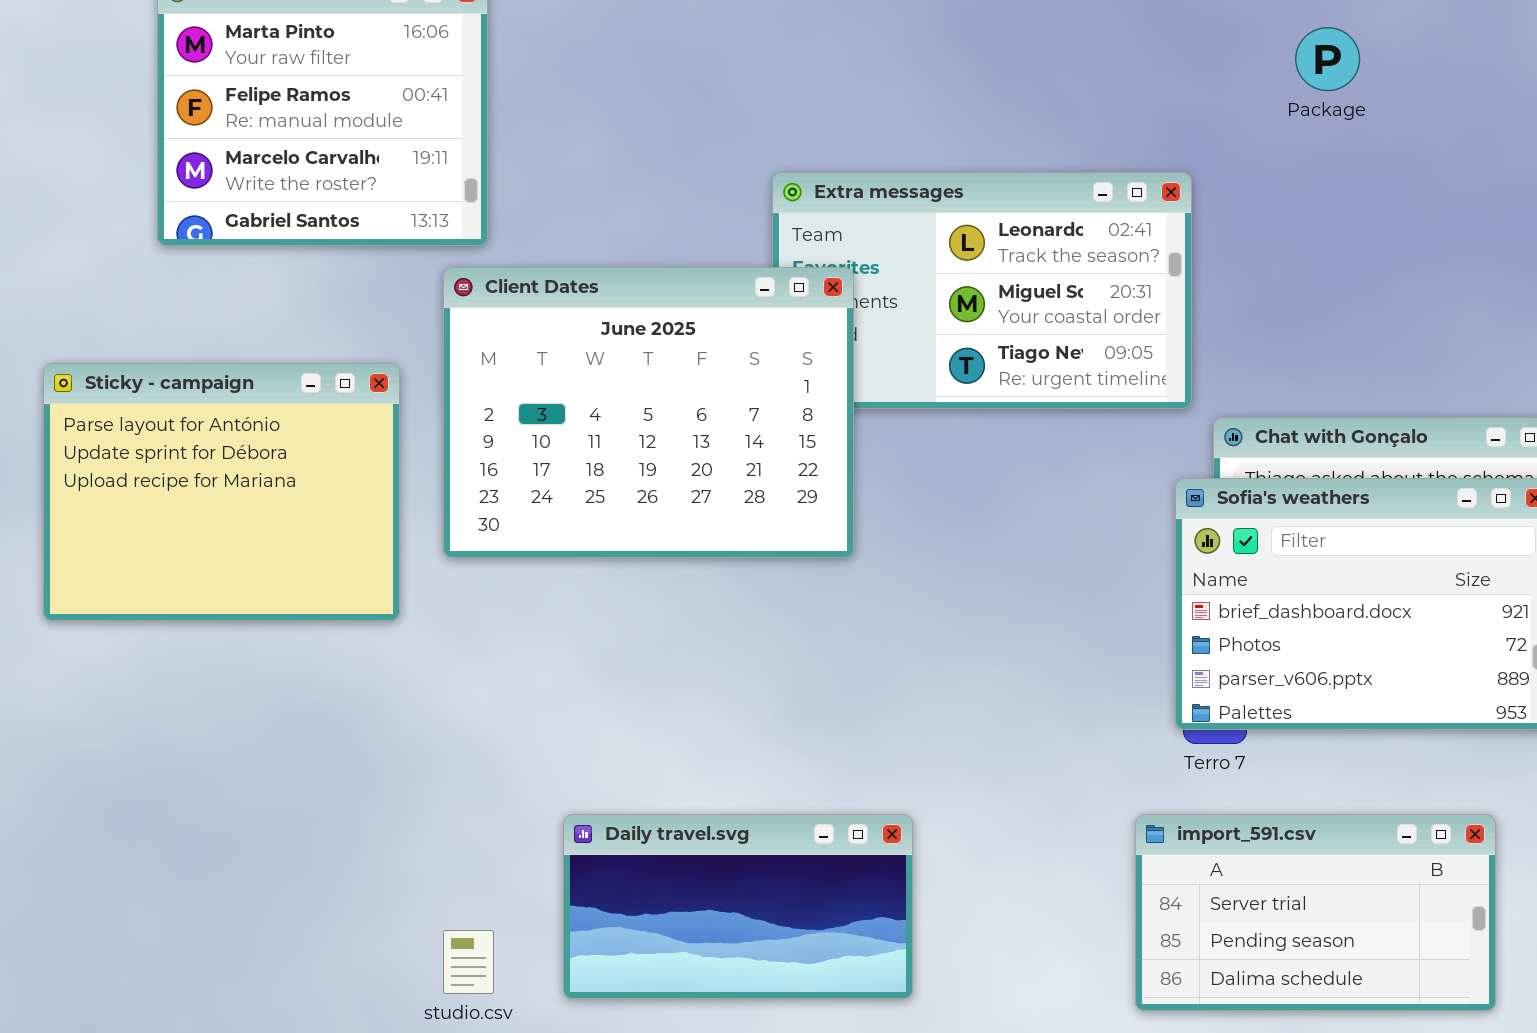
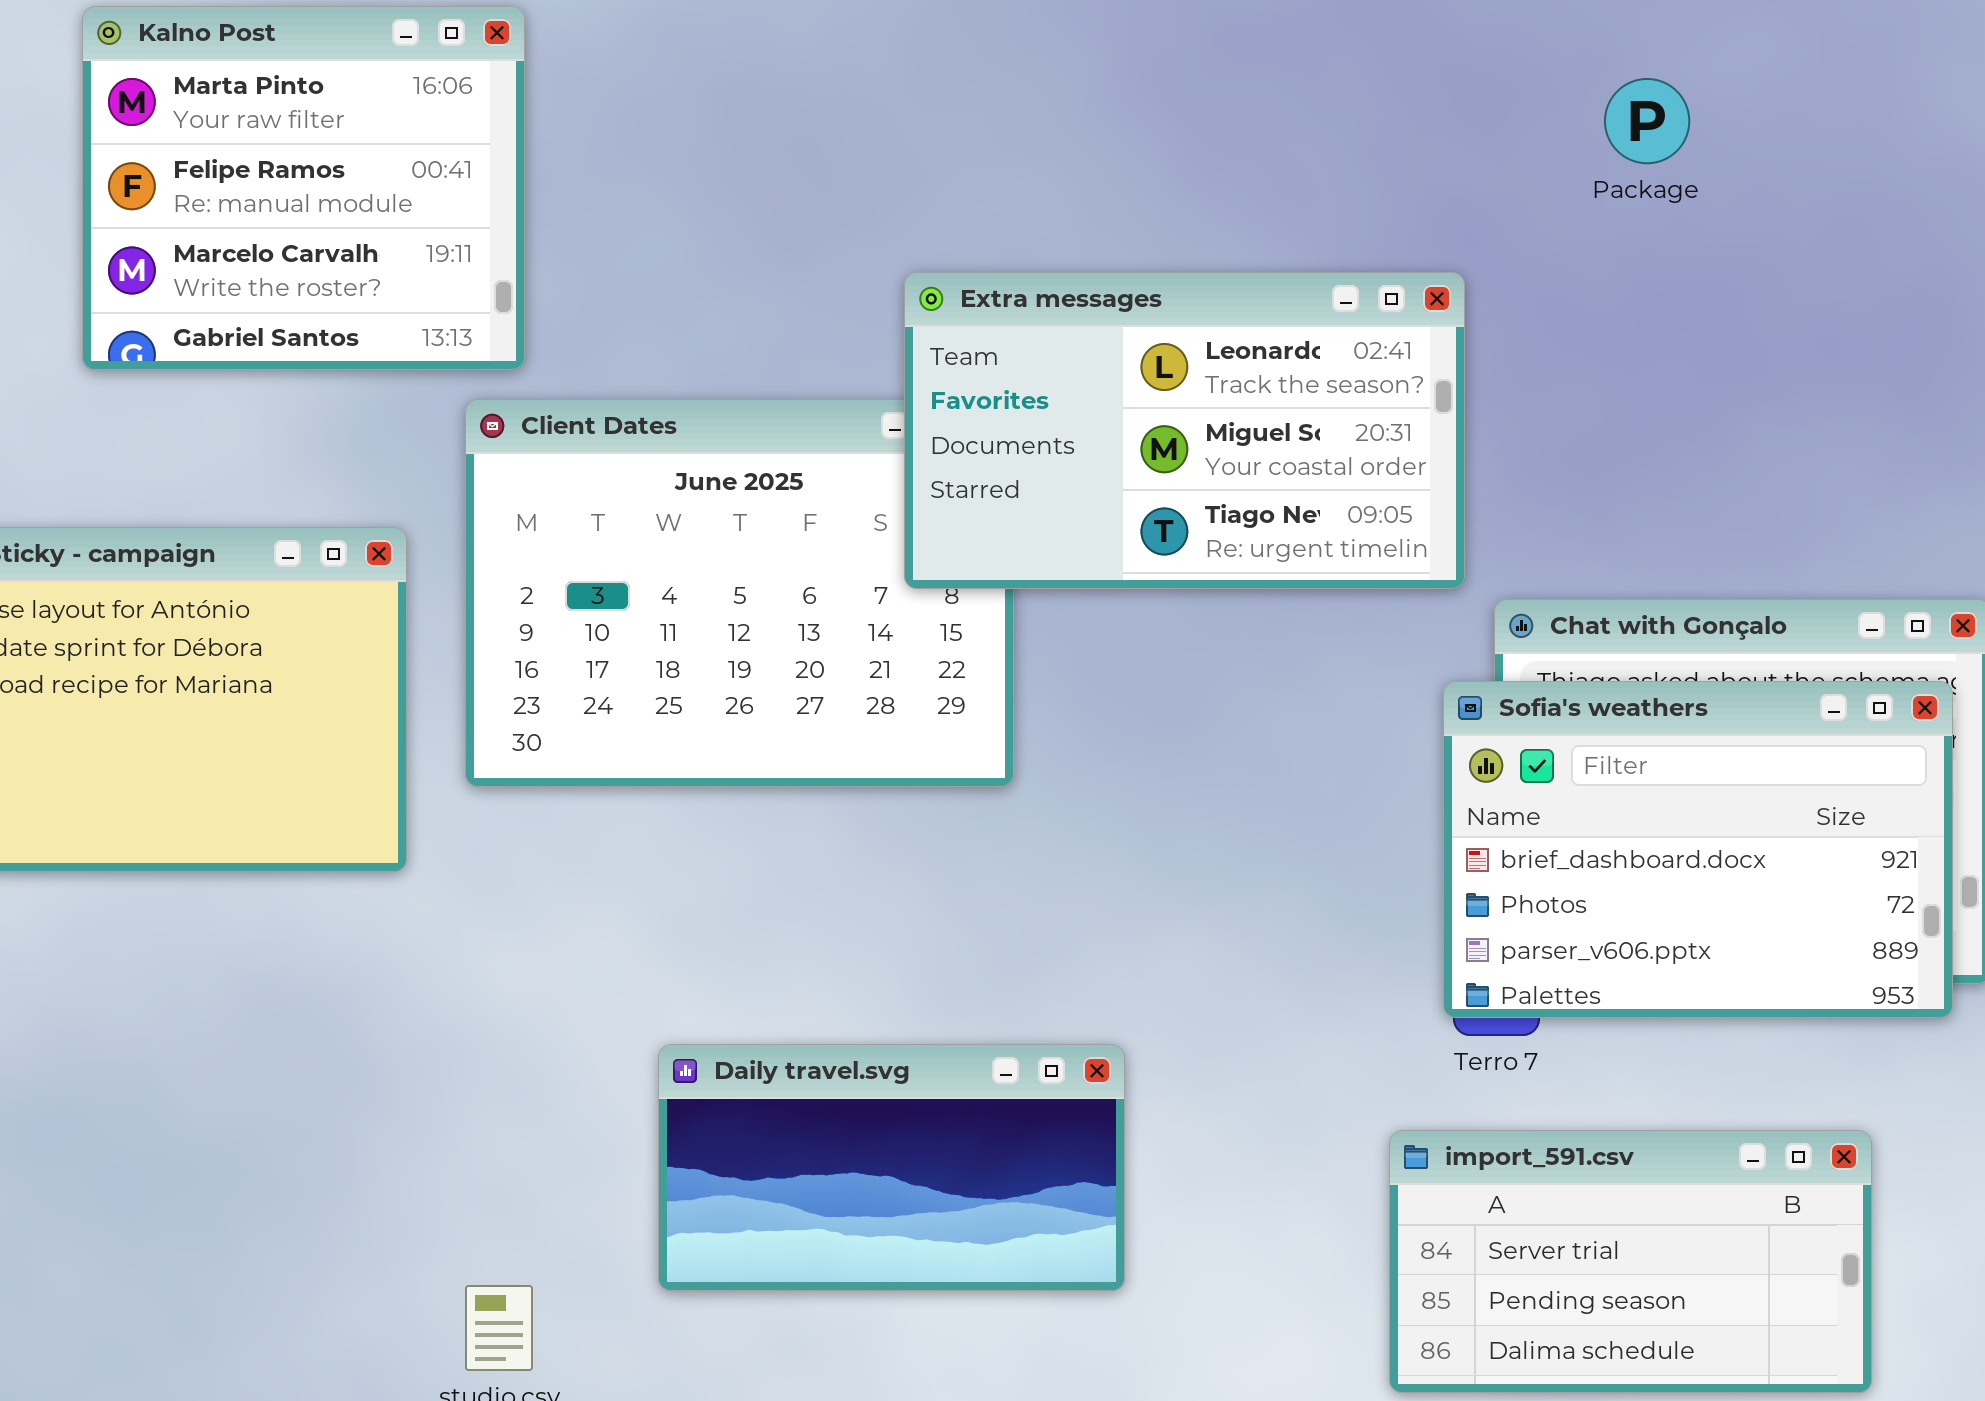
Extra messages: [772,172,1192,409] -> [904,272,1465,589], raised
Daily travel.svg: [563,814,913,999] -> [658,1044,1125,1291], moved

